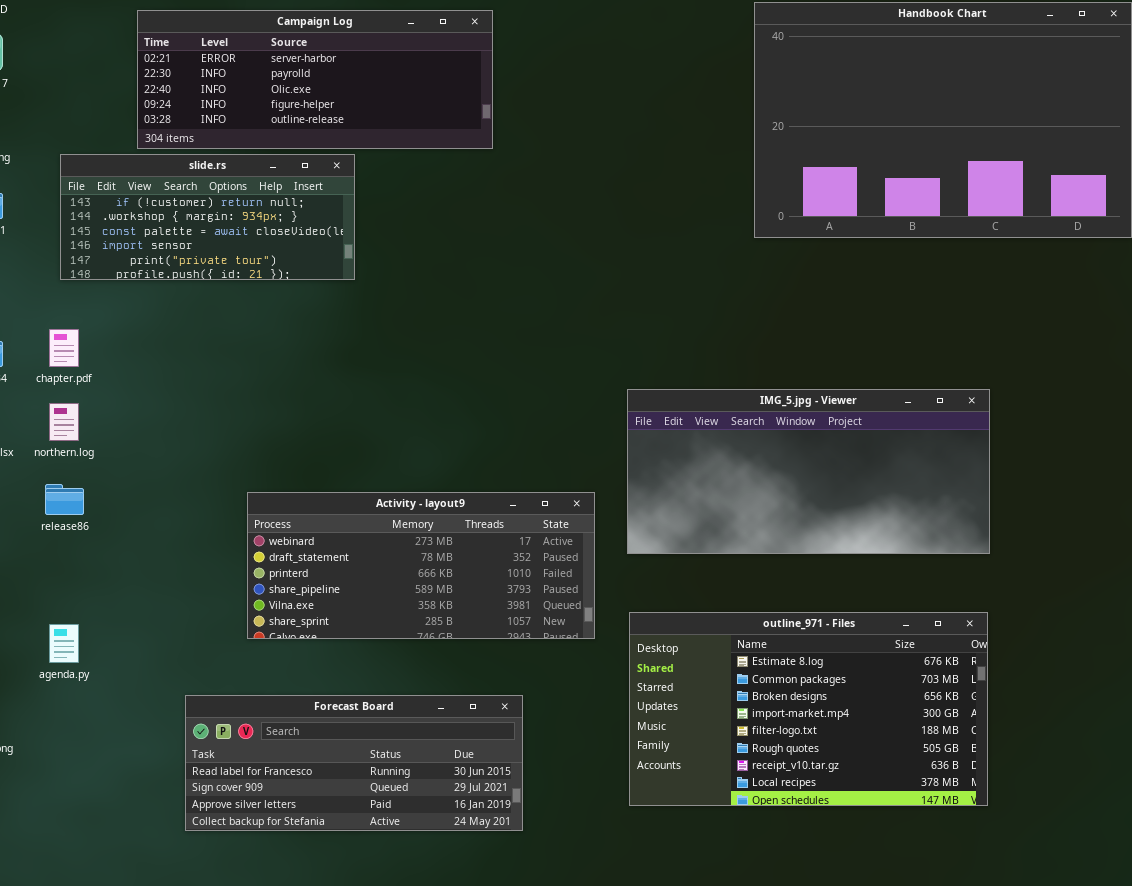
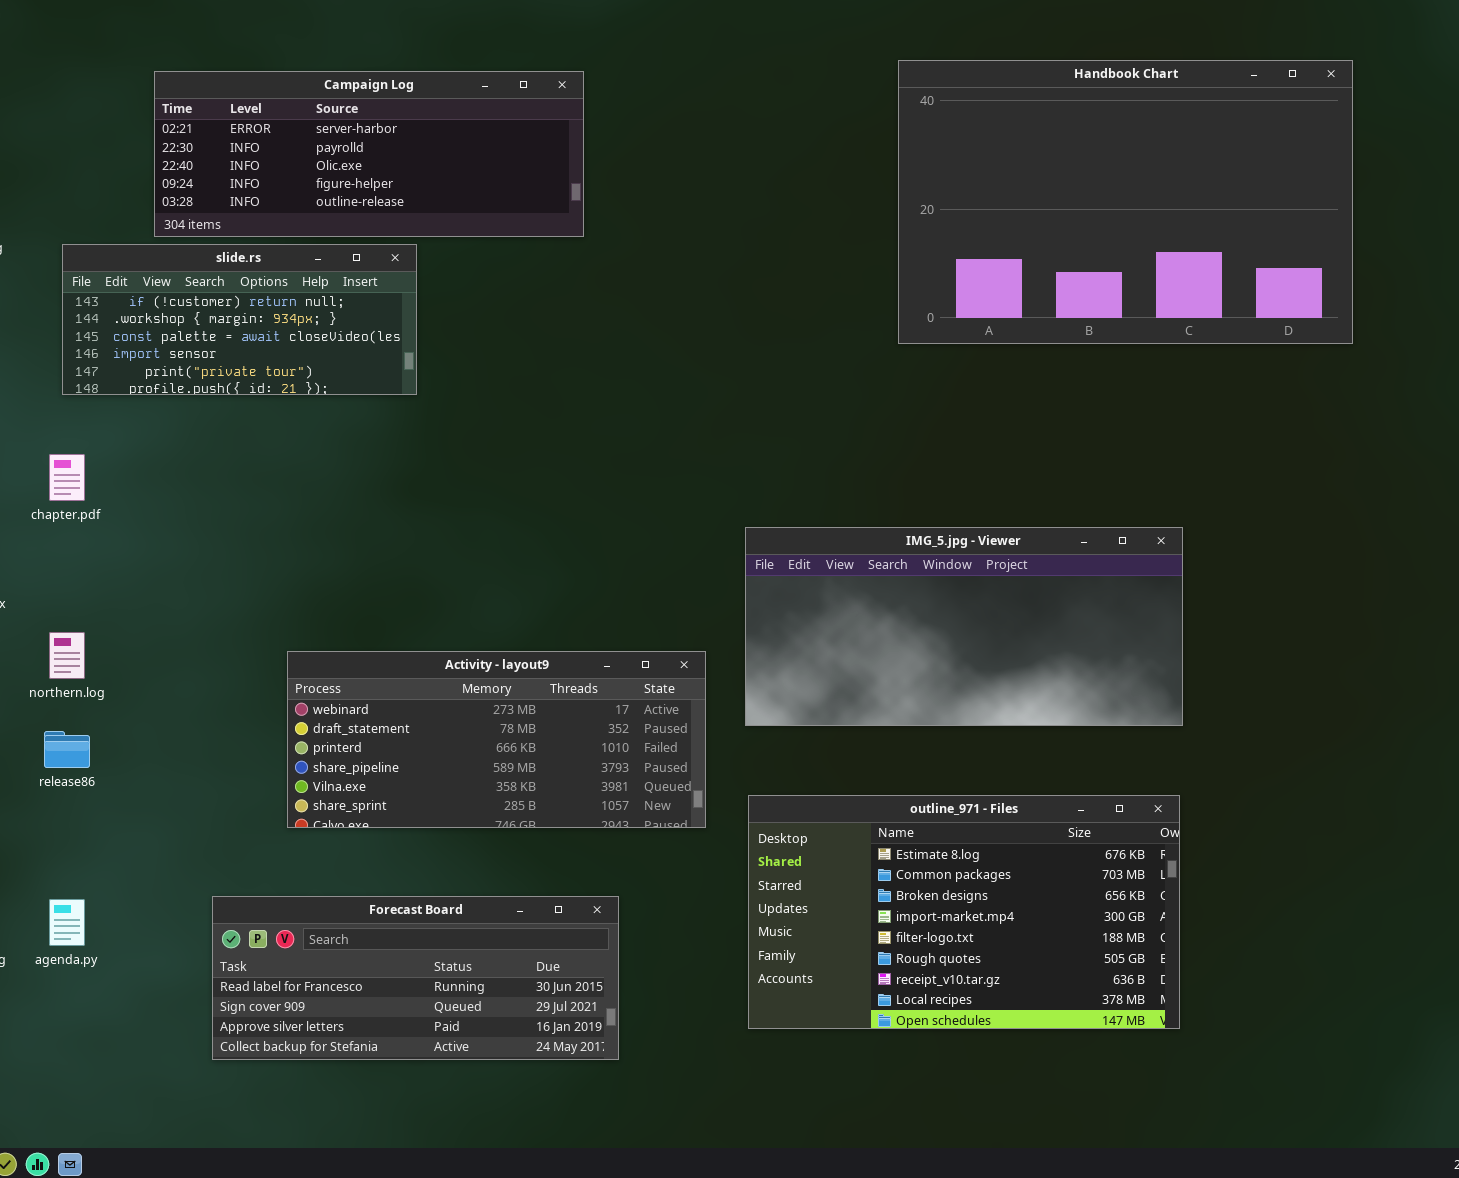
northern.log: [49,403,79,441] -> [49,632,85,679], moved
release86: [45,484,84,515] -> [44,731,90,768], moved
agenda.py: [49,624,79,663] -> [49,899,85,946], moved

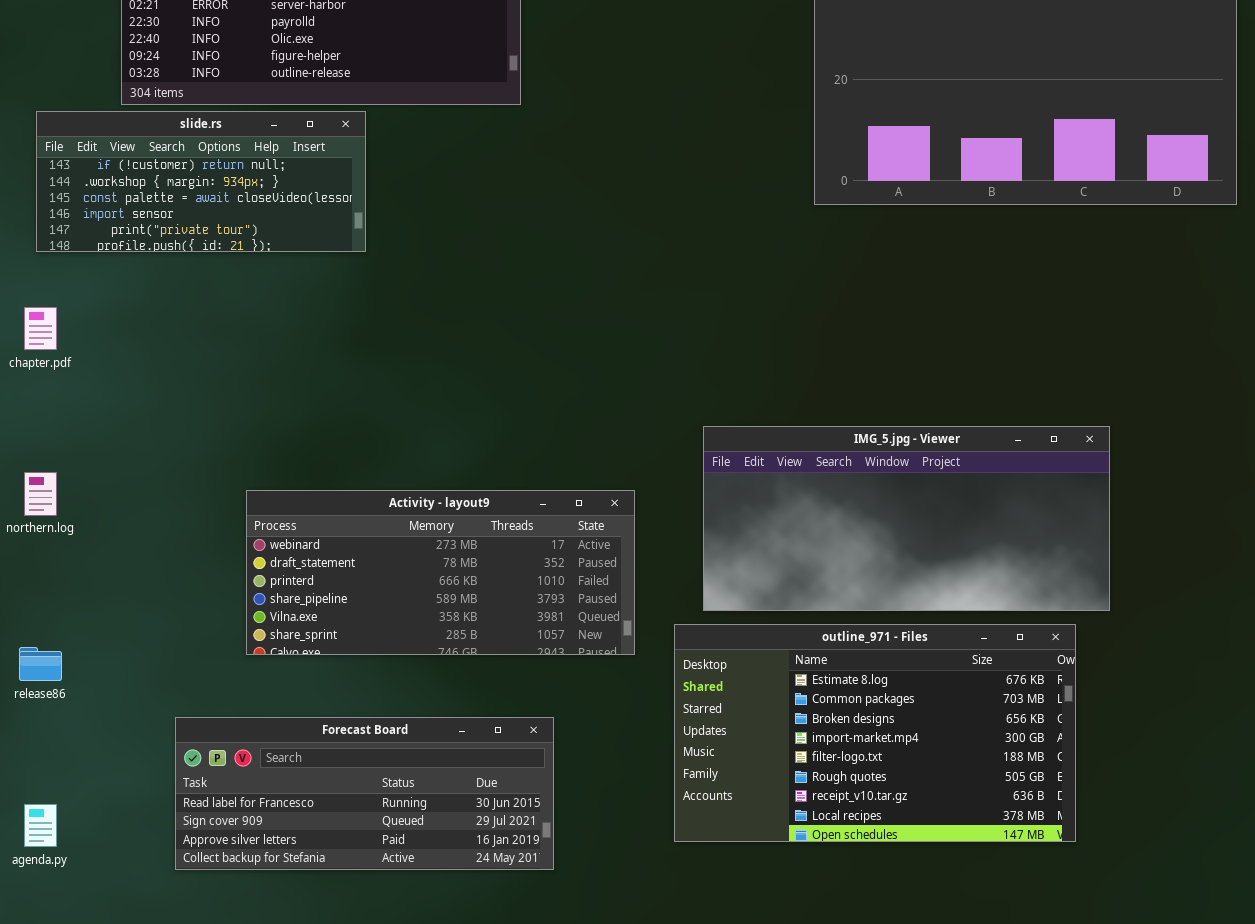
IMG_5.jpg - Viewer: [745,527,1183,726] -> [703,426,1110,611], moved
release86: [44,731,90,768] -> [19,647,62,681], moved
agenda.py: [49,899,85,946] -> [24,804,57,847], moved

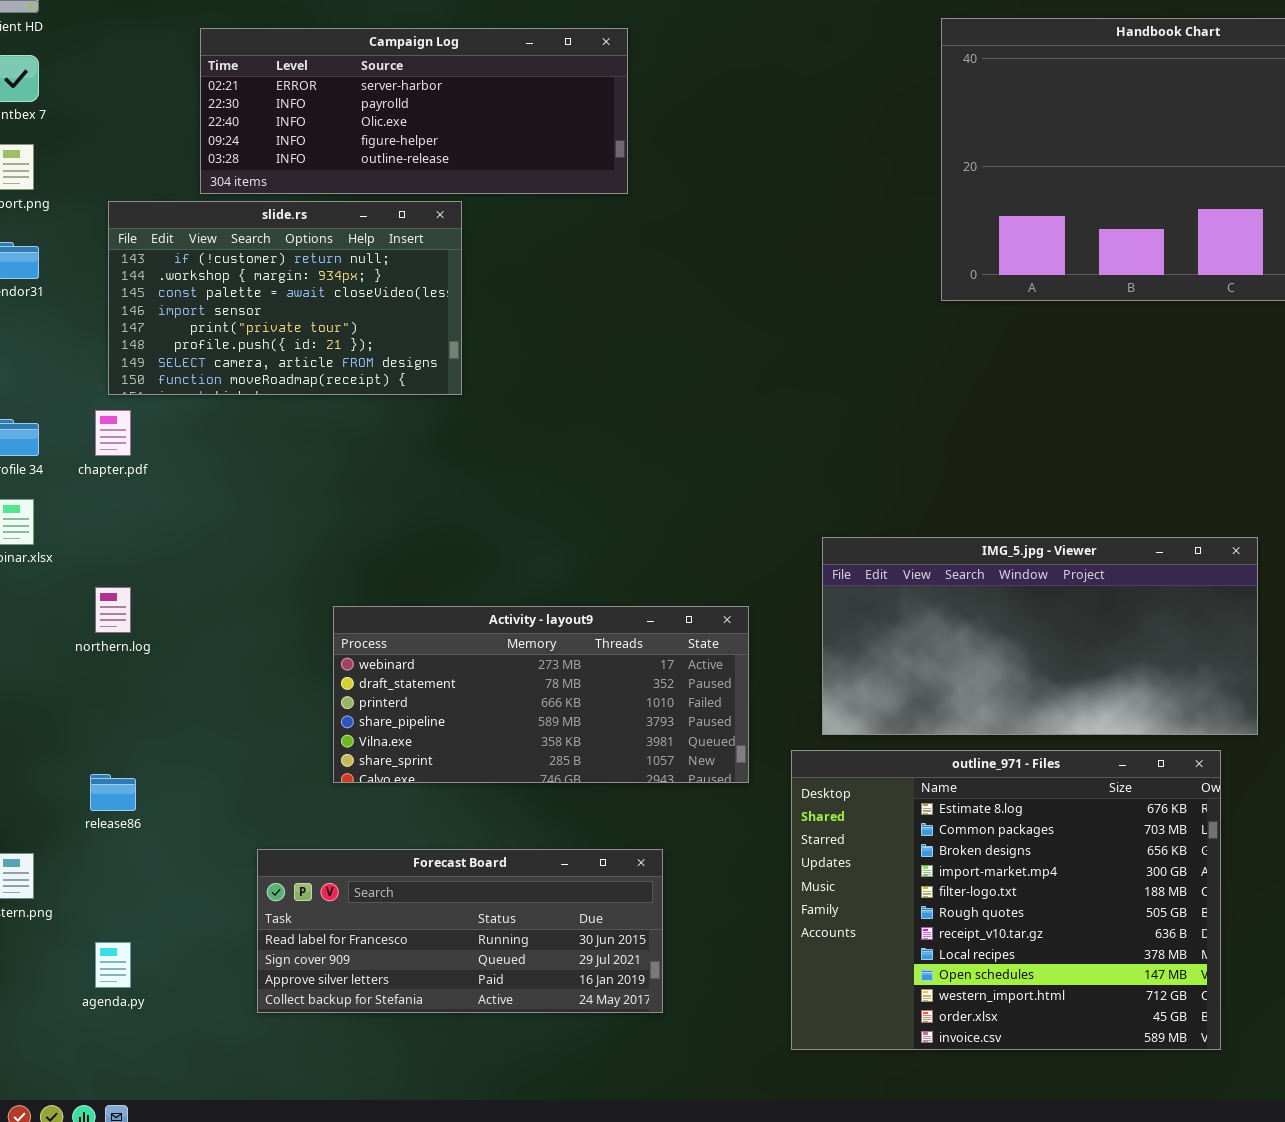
slide.rs: [36,111,366,252] -> [108,201,462,395], resized
outline_971 - Files: [674,624,1076,842] -> [791,750,1221,1050], resized

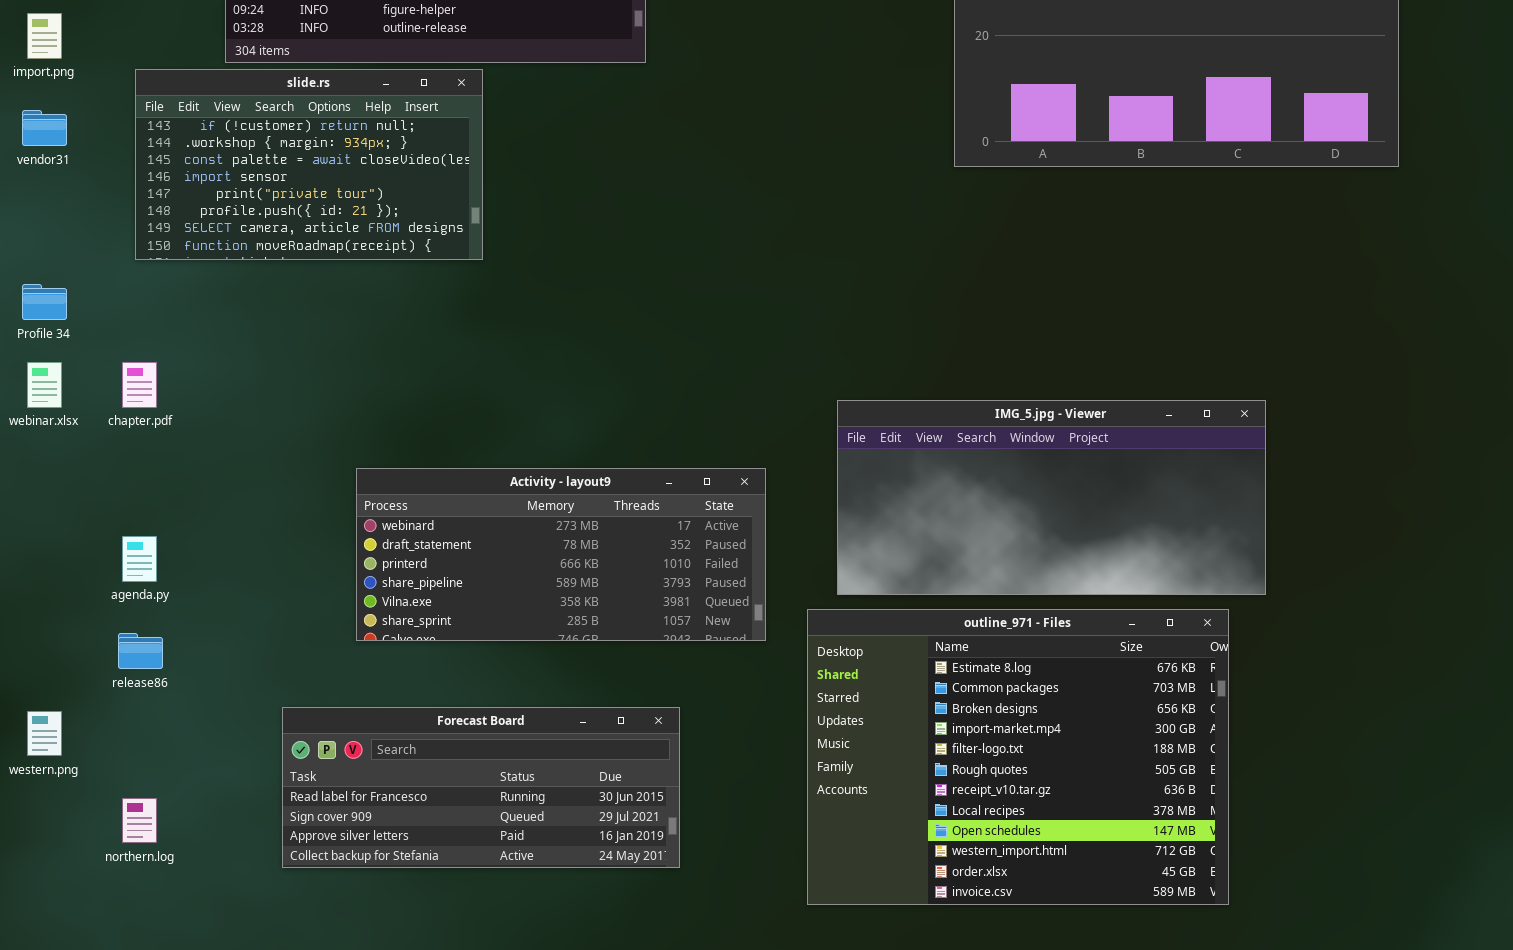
chapter.pdf: [95,410,131,456] -> [122,362,157,408], moved
northern.log: [95,587,131,633] -> [122,798,157,843], moved
agenda.py: [95,942,131,988] -> [122,536,157,582], moved

